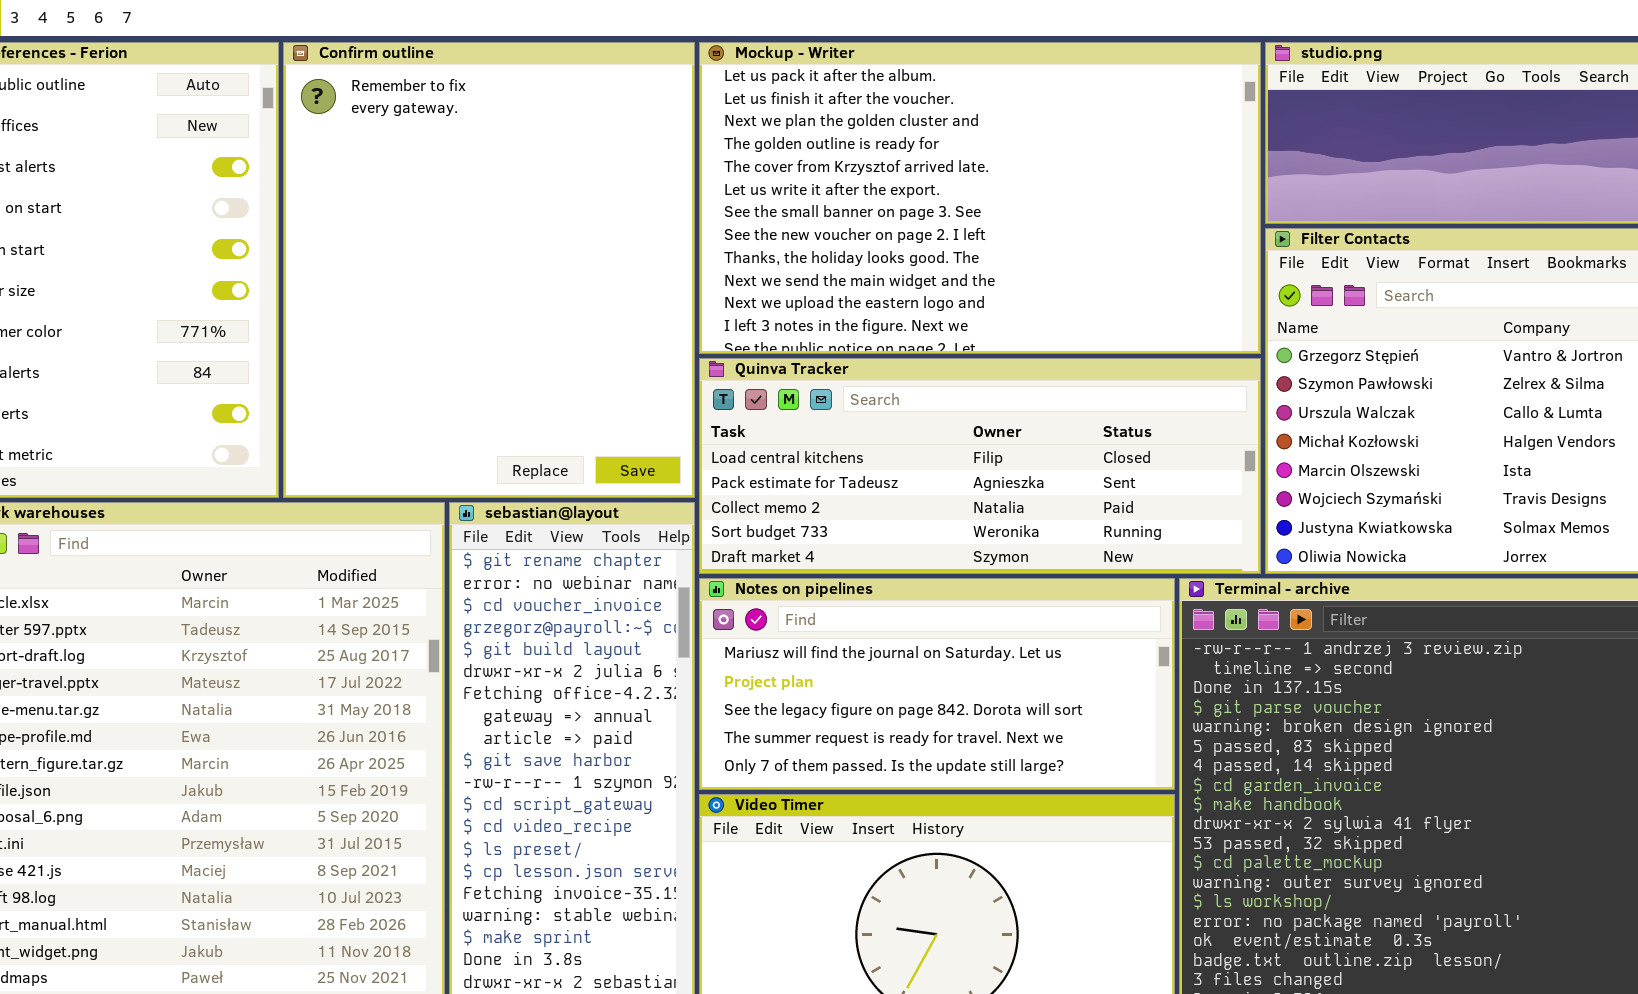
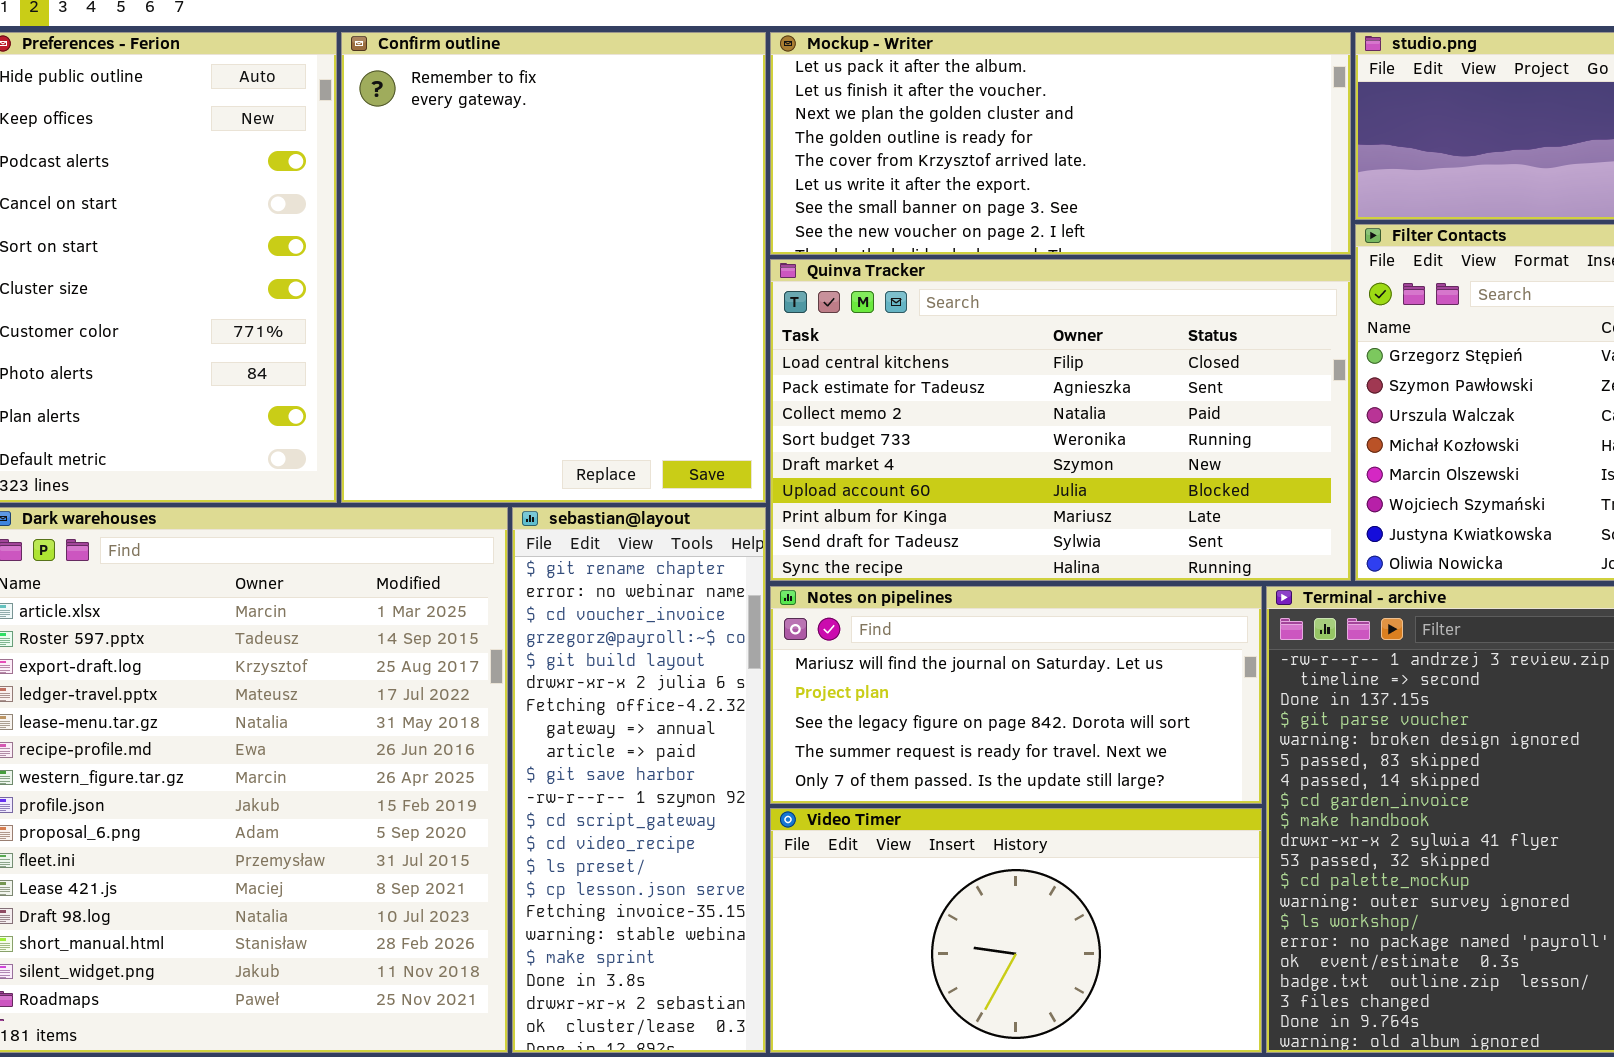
Mockup - Writer: [699,42,1261,354] -> [770,32,1351,255], resized
Quinva Tracker: [699,358,1261,574] -> [770,259,1351,581], resized

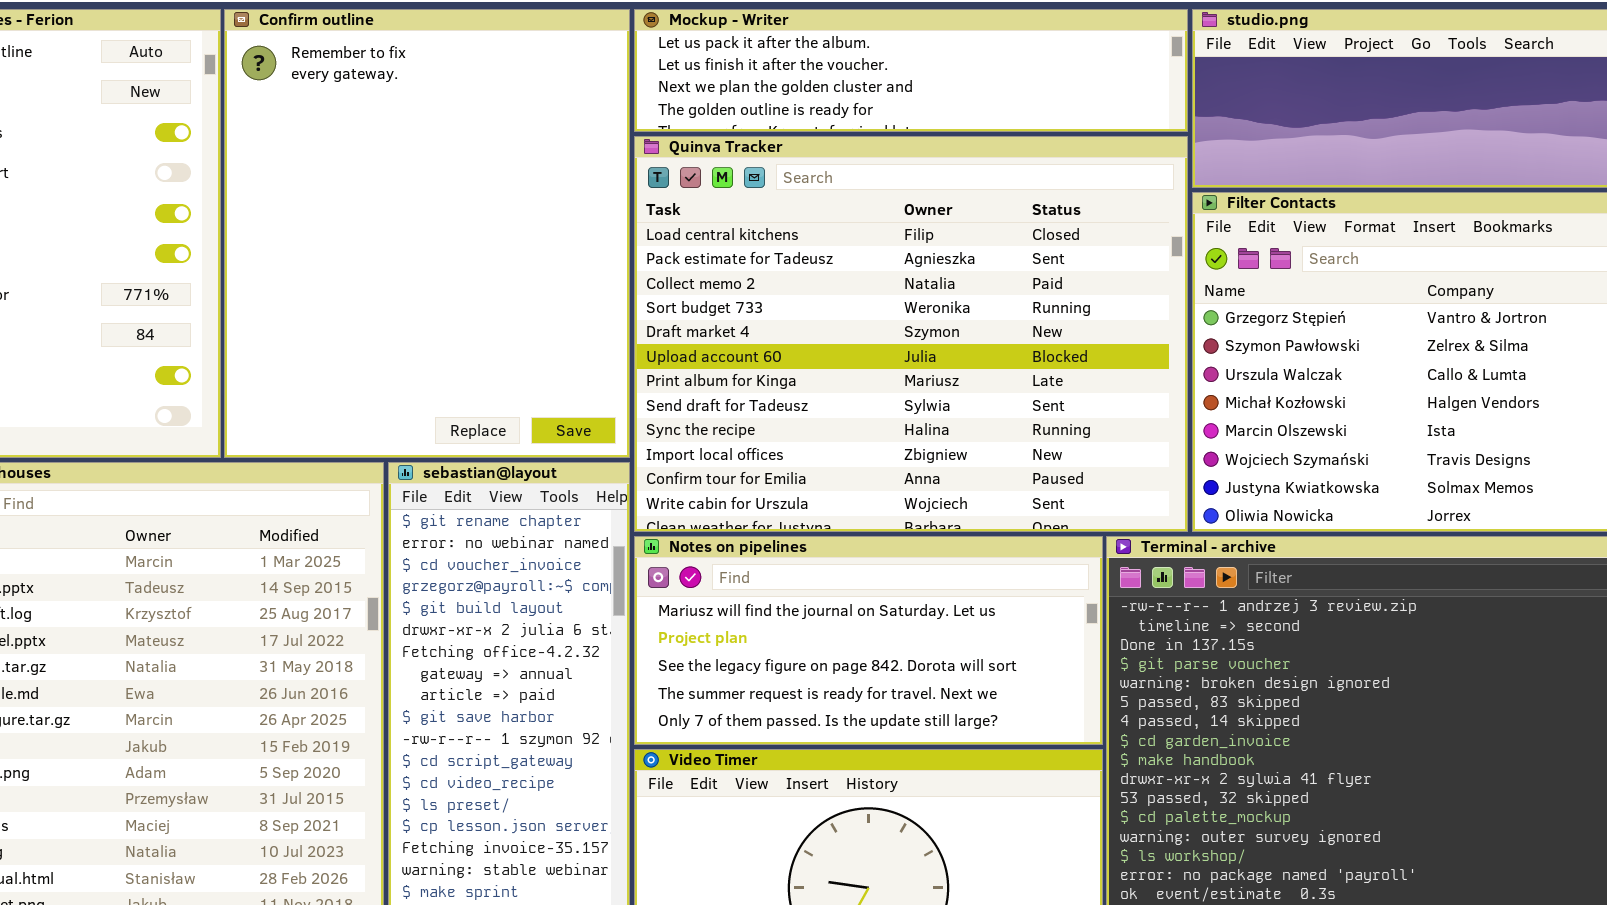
Mockup - Writer: [770,32,1351,255] -> [634,9,1188,132], resized
Quinva Tracker: [770,259,1351,581] -> [634,136,1188,532], resized

